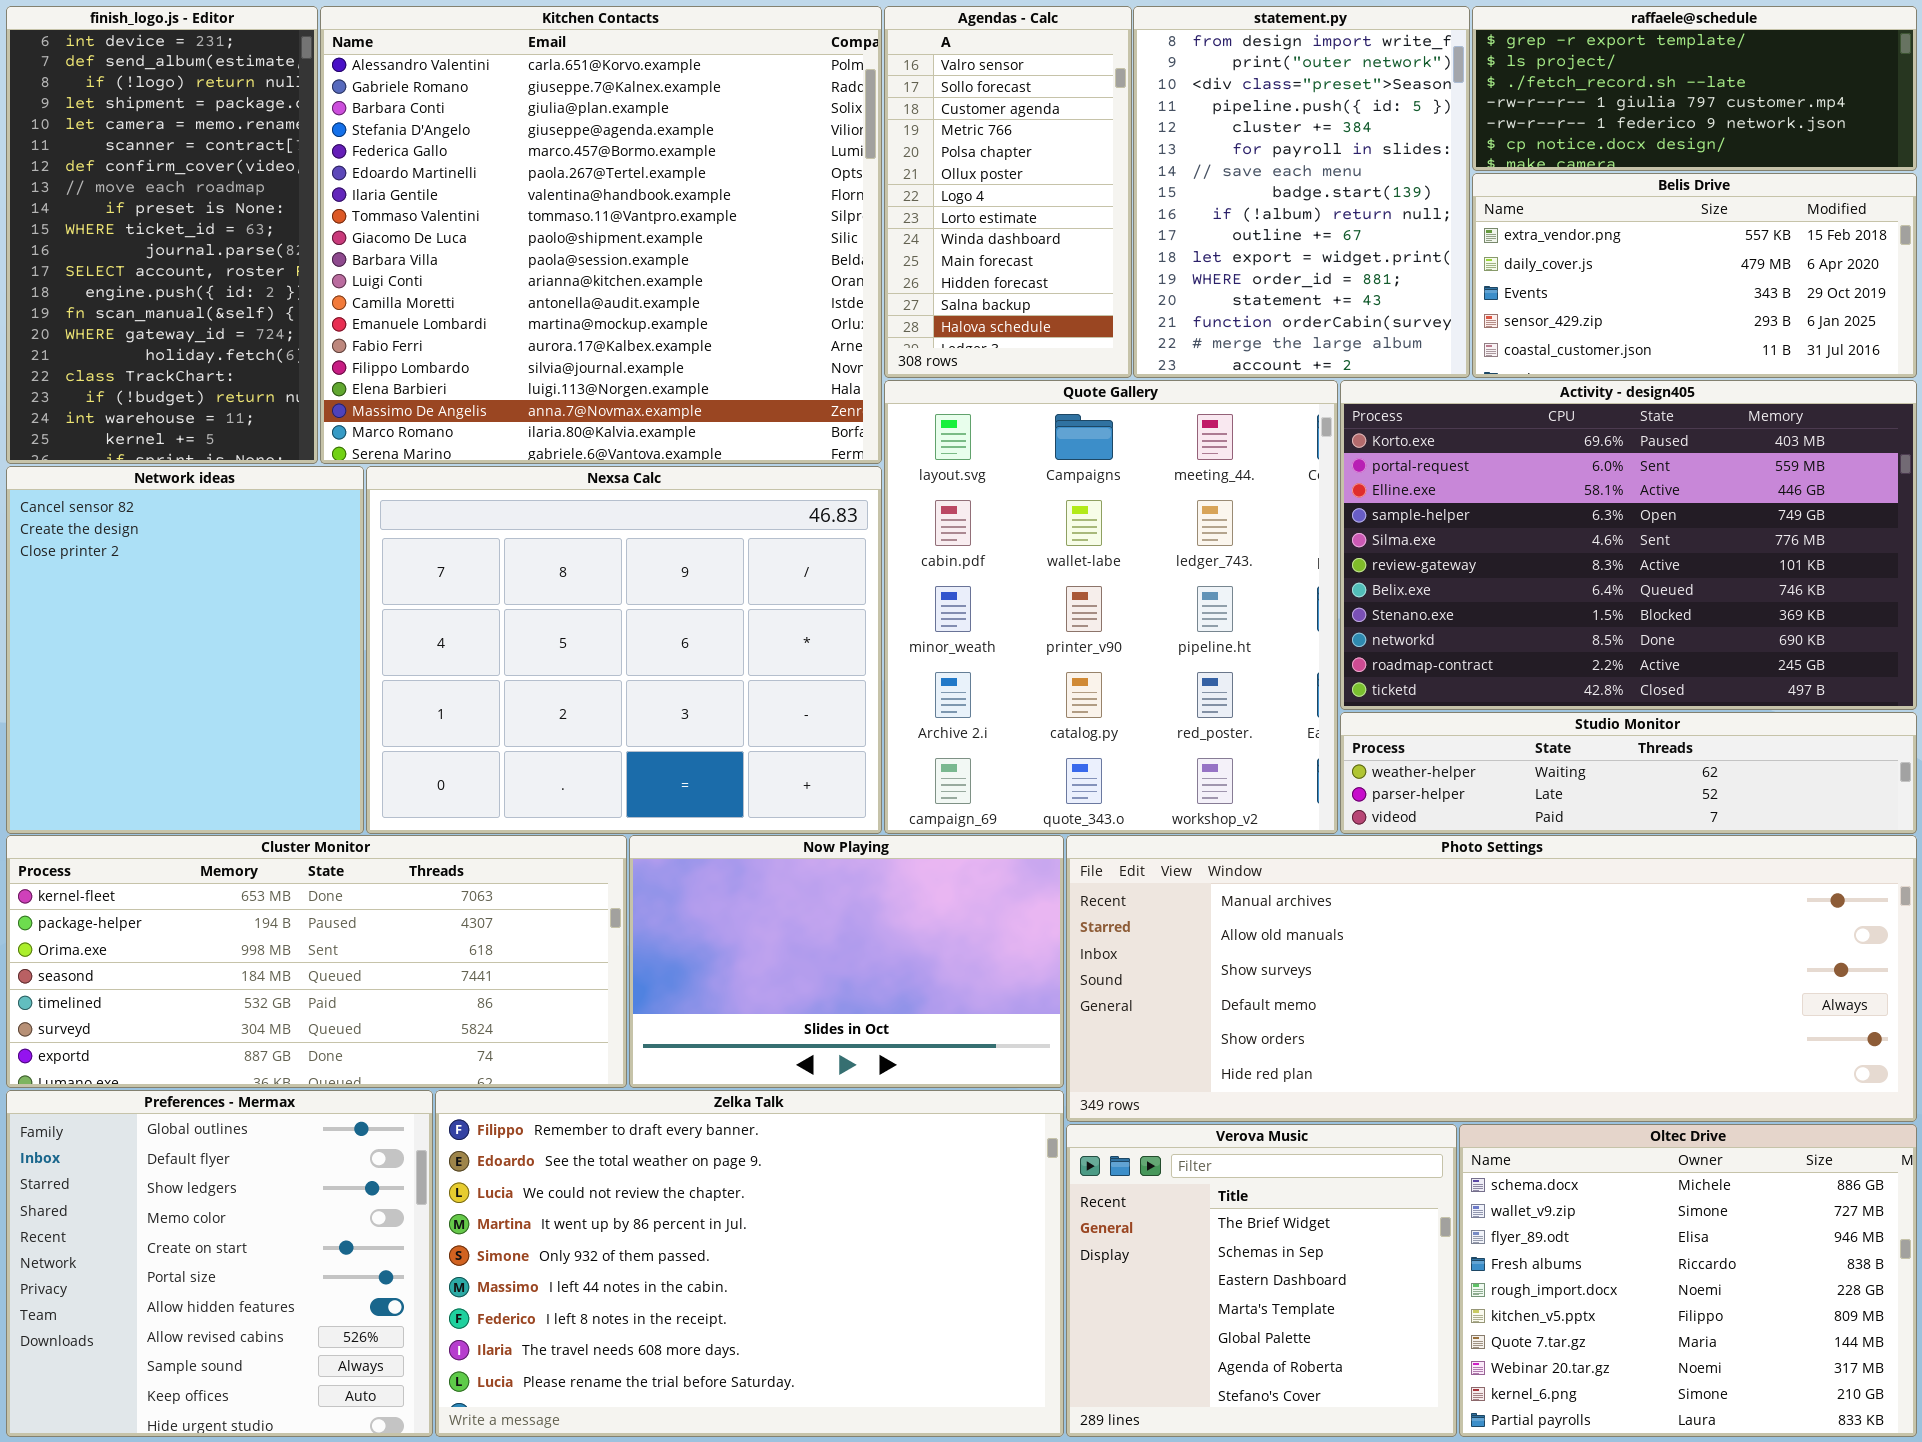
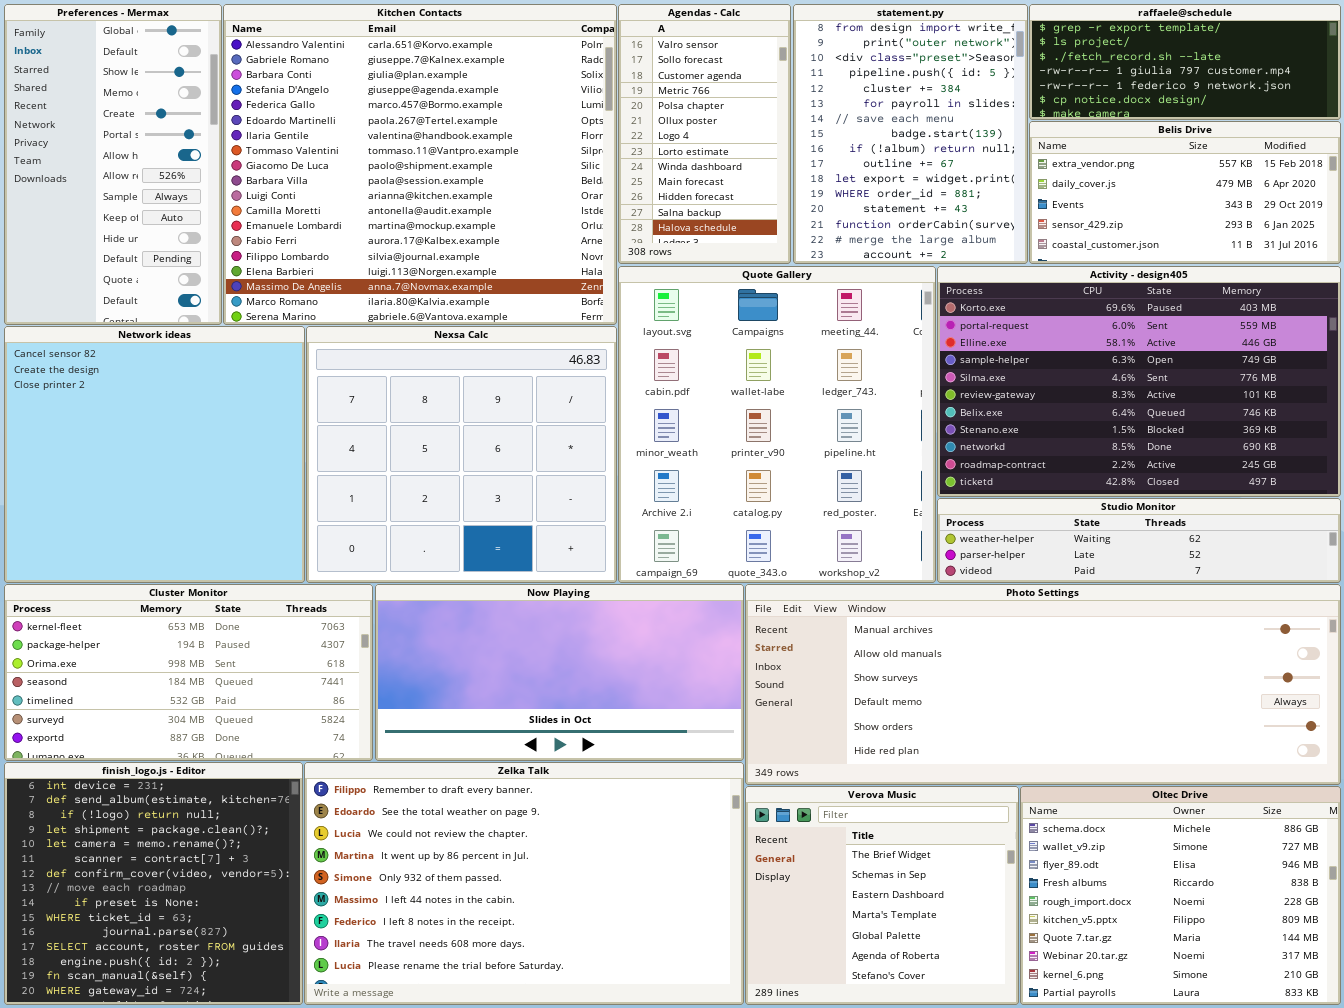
finish_logo.js - Editor: [6,6,318,464] -> [4,762,303,1005], moved, resized
Network ideas: [6,466,364,834] -> [4,326,305,583], resized
Nexsa Calc: [366,466,882,834] -> [306,326,617,583], resized
Cluster Monitor: [6,835,627,1088] -> [4,584,373,761], resized
Now Playing: [629,835,1064,1088] -> [375,584,744,761], resized
Preferences - Mermax: [6,1090,433,1437] -> [4,4,222,325], moved, resized

